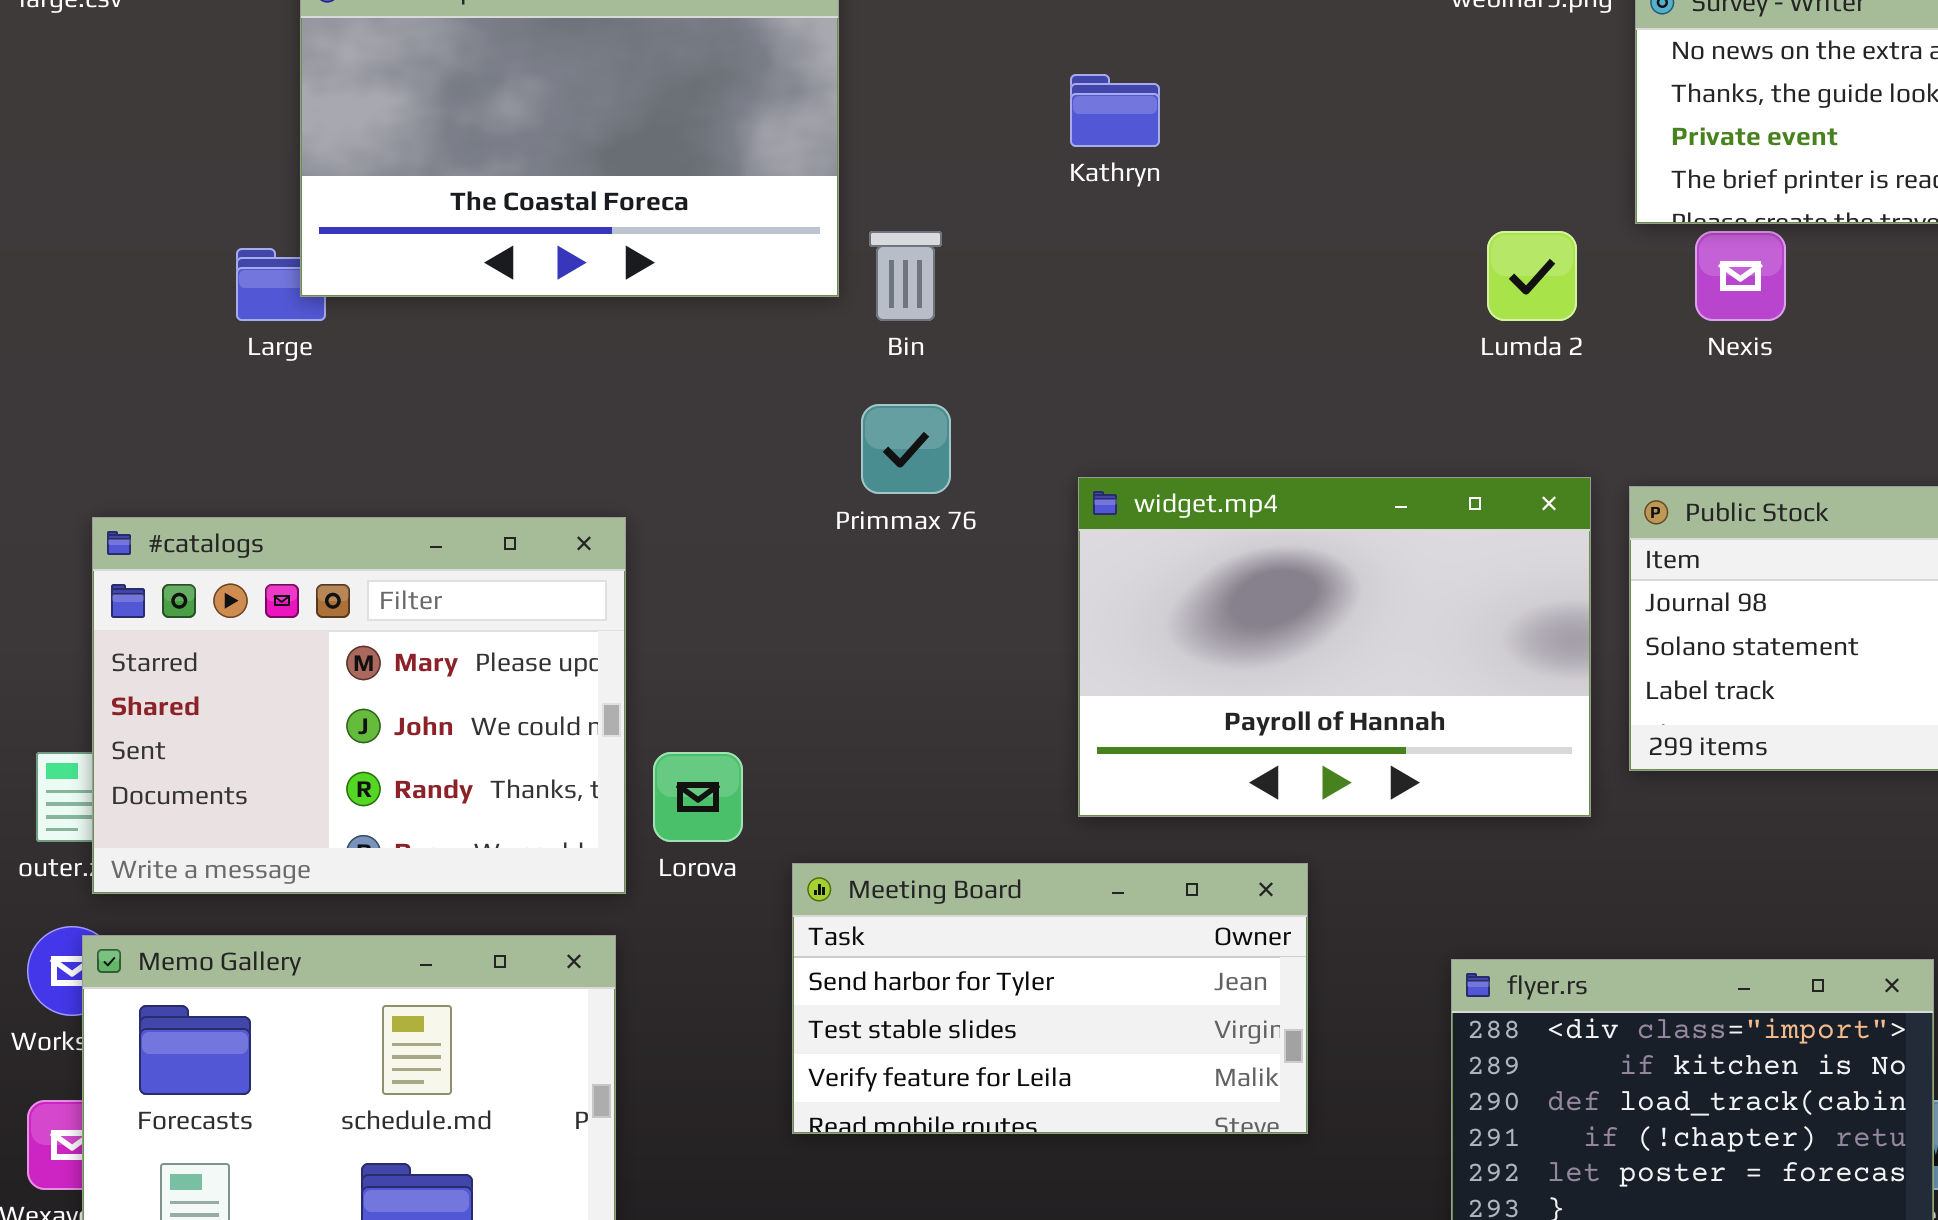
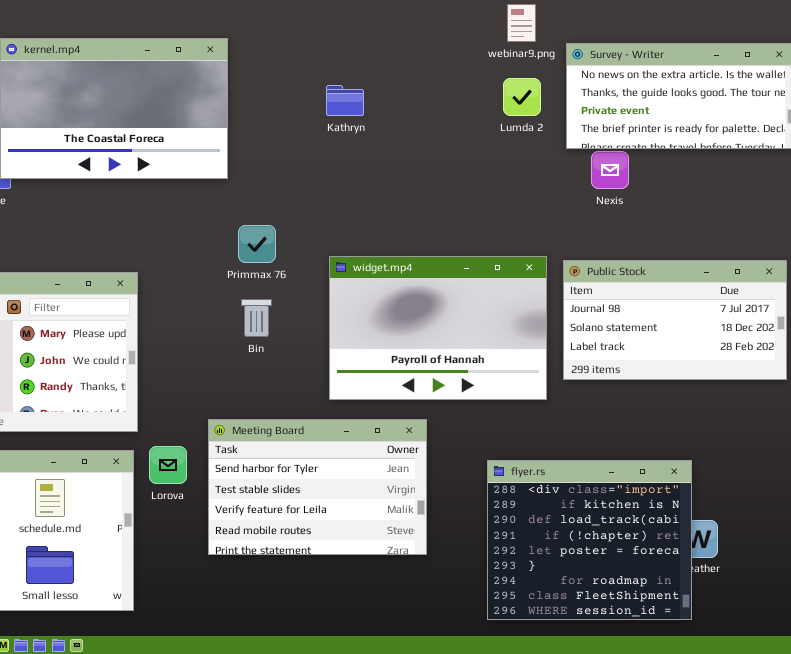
Bin: [869,231,942,321] -> [241,299,272,337], moved
Lumda 2: [1487,231,1577,321] -> [503,78,541,116], moved
Lorova: [653,752,743,842] -> [149,446,187,484], moved
Meeting Board: [792,863,1308,1134] -> [208,419,427,555], resized

